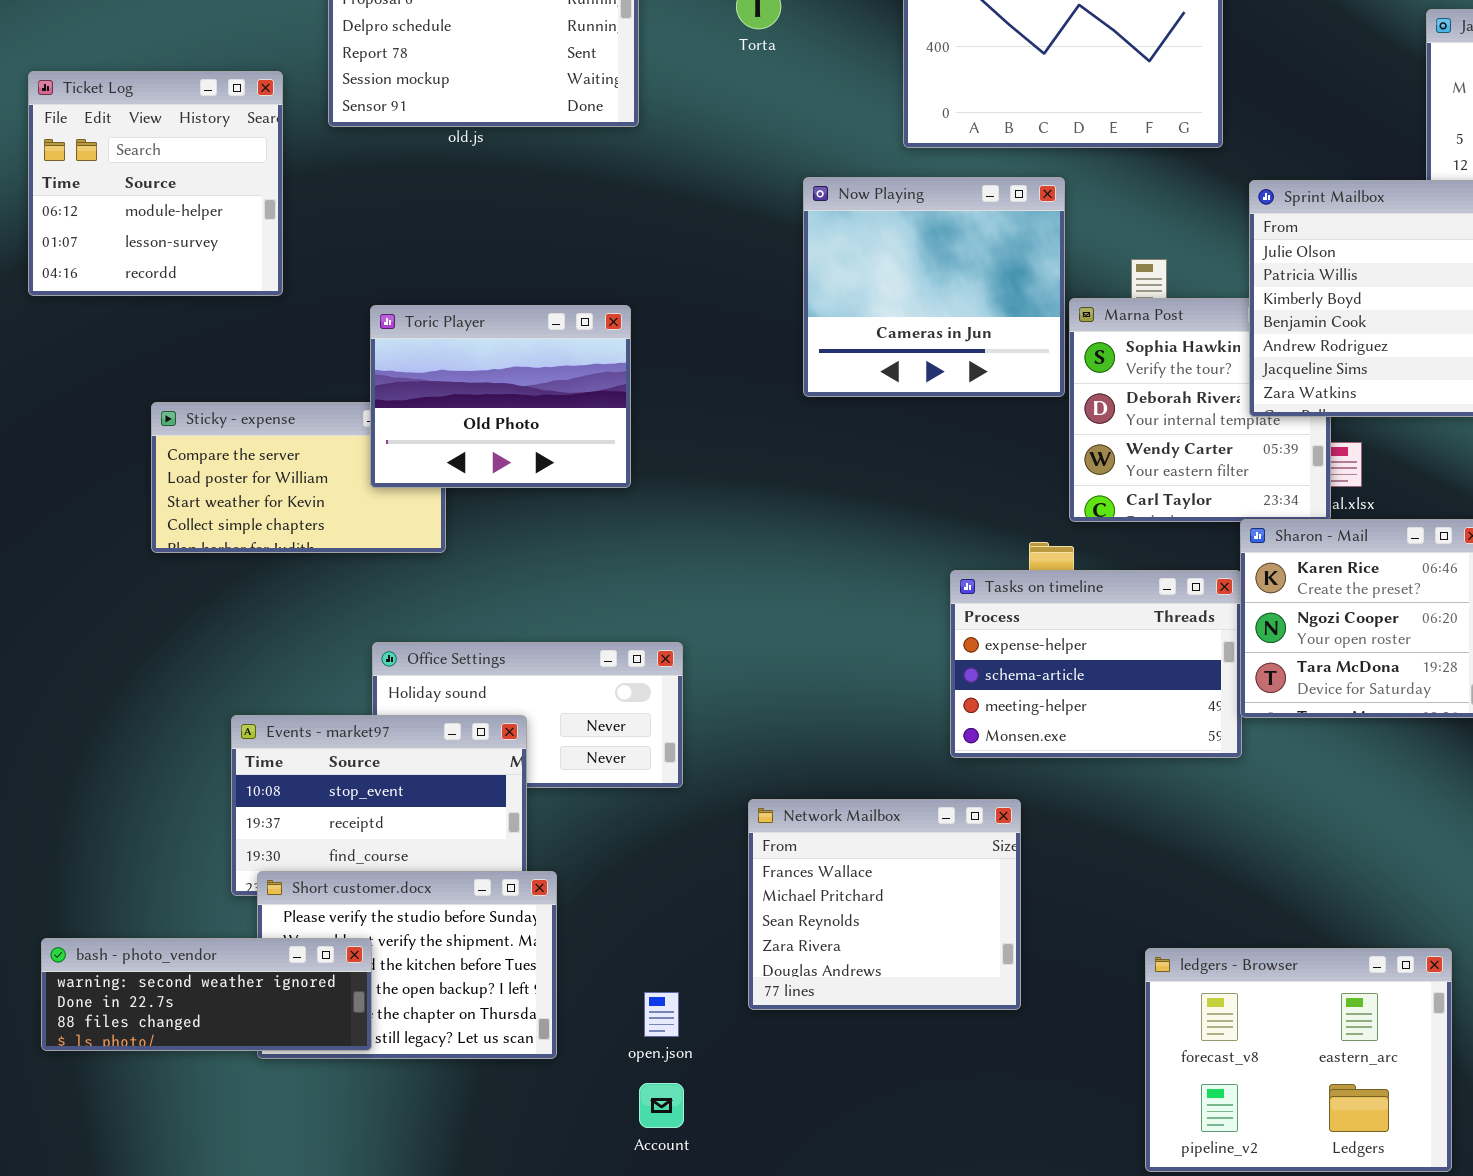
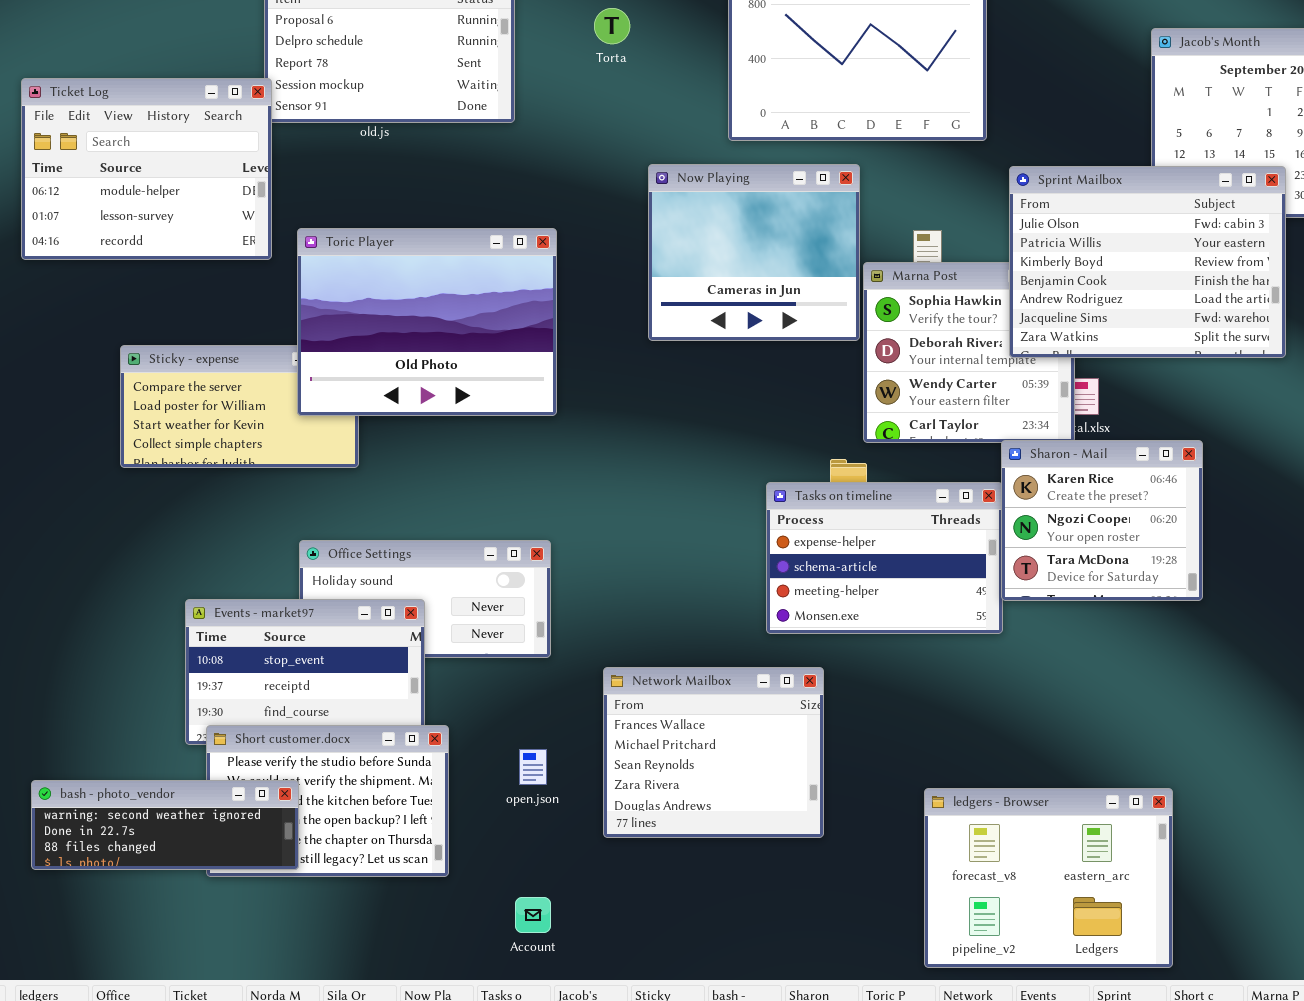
Ticket Log: [28,71,283,296] -> [21,78,272,260], resized
Toric Player: [370,305,631,488] -> [297,228,557,416], resized
open.json: [644,992,679,1037] -> [519,749,547,785], moved

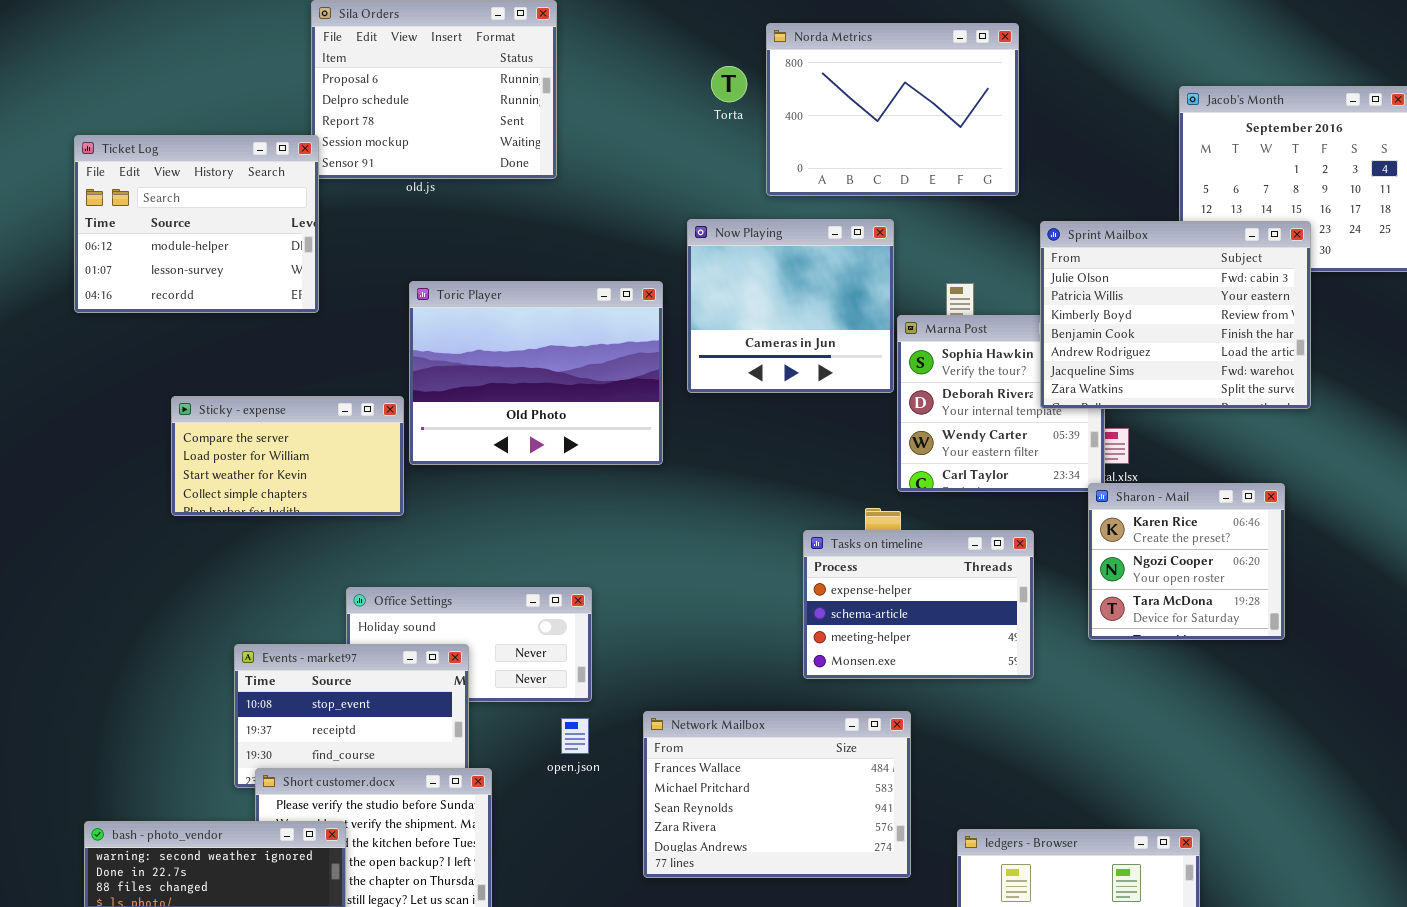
Torta: [594,8,630,44] -> [711,66,747,102], moved
Toric Player: [297,228,557,416] -> [409,281,663,465], moved
Sharon - Mail: [1001,440,1203,601] -> [1088,483,1285,640], moved
Network Mailbox: [603,667,824,838] -> [643,711,911,878], resized
open.json: [519,749,547,785] -> [561,718,589,754], moved

